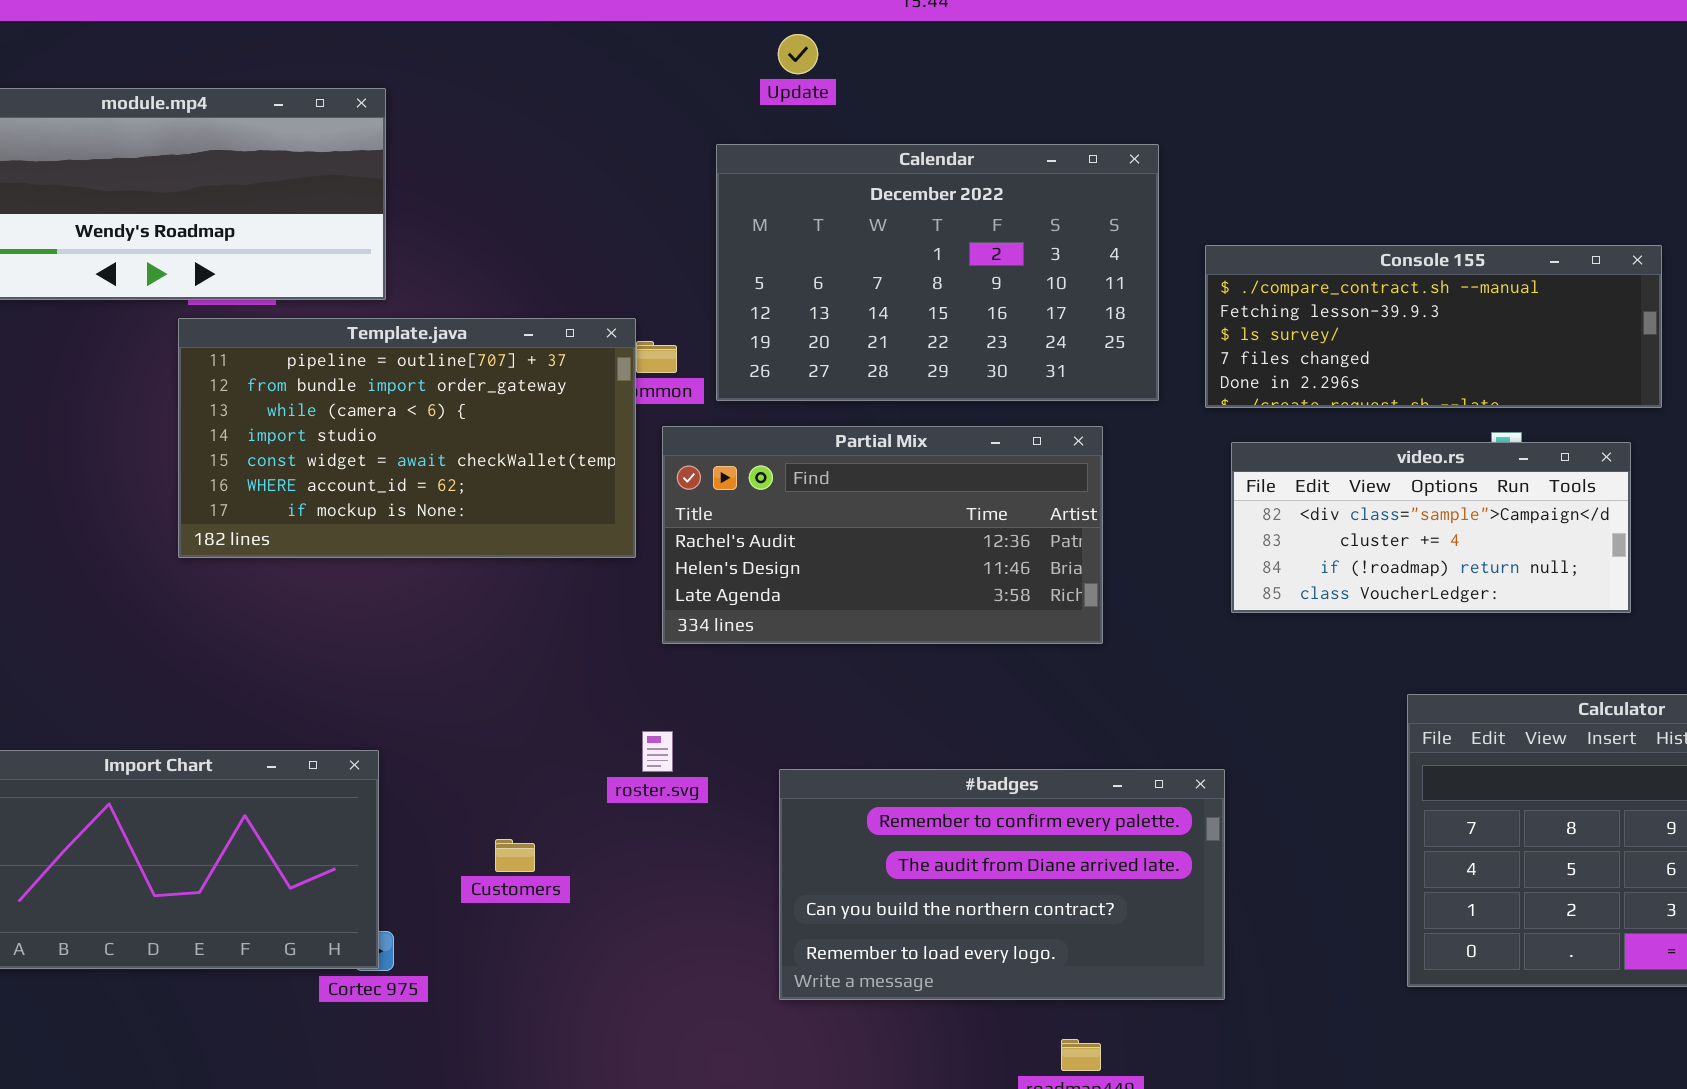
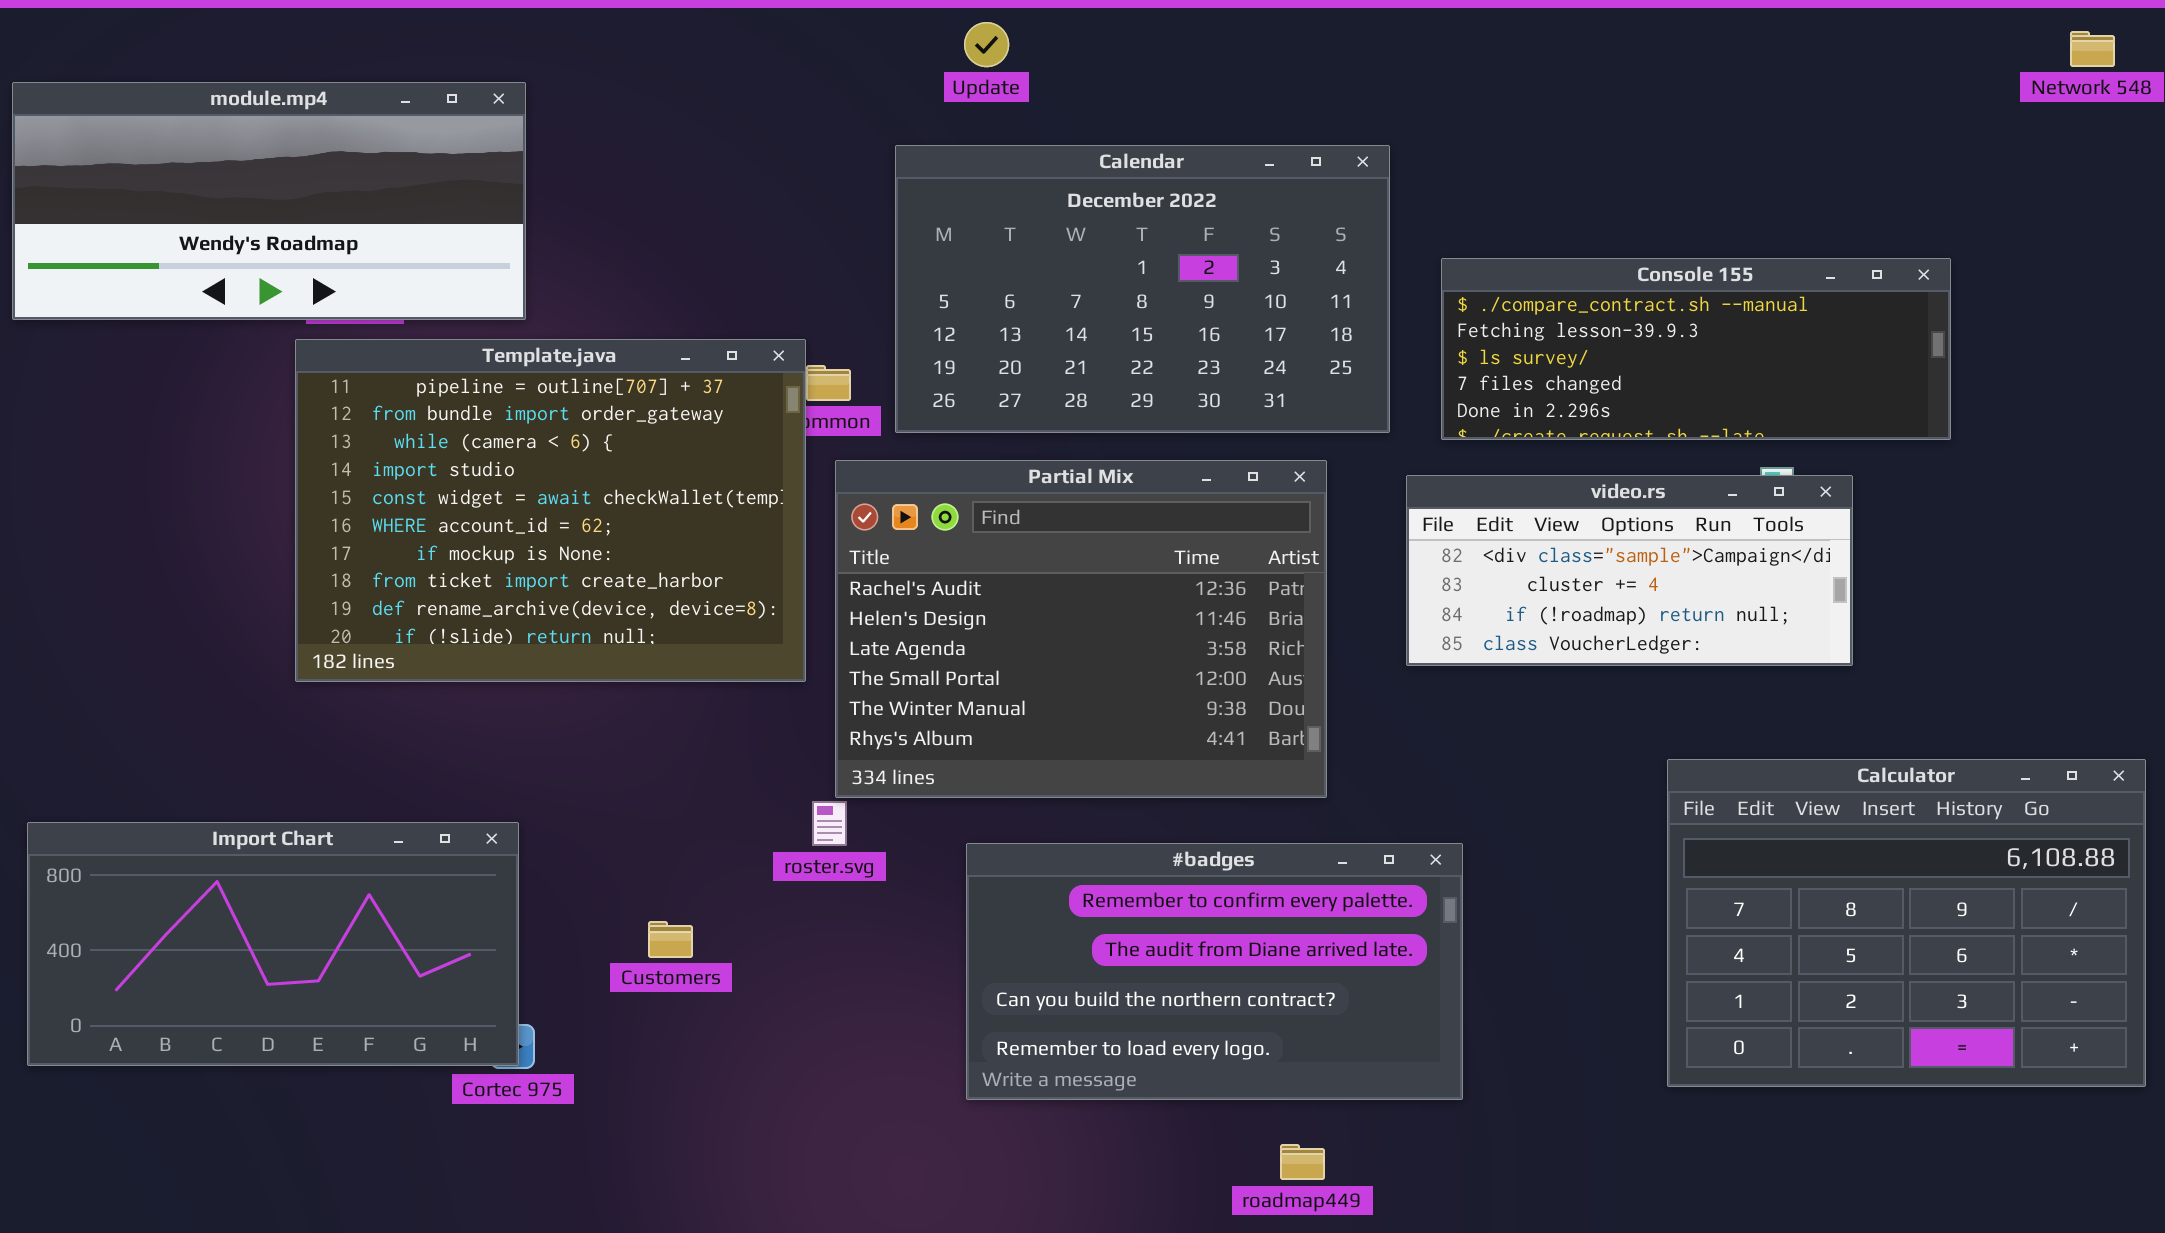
Template.java: [178,318,636,558] -> [295,339,806,682], resized
Partial Mix: [662,426,1103,644] -> [835,460,1327,798], resized
video.rs: [1231,442,1631,613] -> [1406,475,1853,666], moved

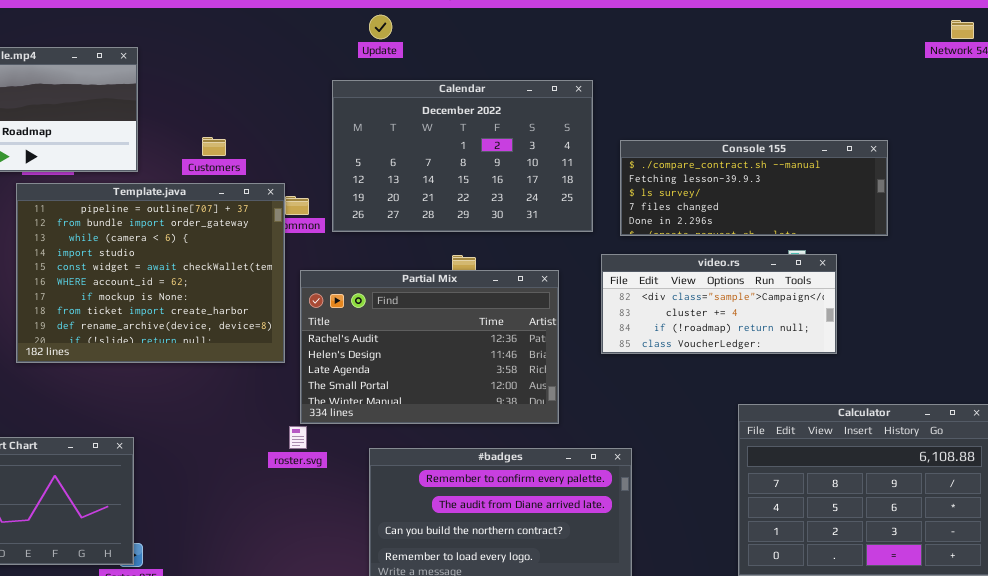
Partial Mix: [835,460,1327,798] -> [300,270,559,424], resized
Customers: [648,921,693,958] -> [202,137,226,156], moved

